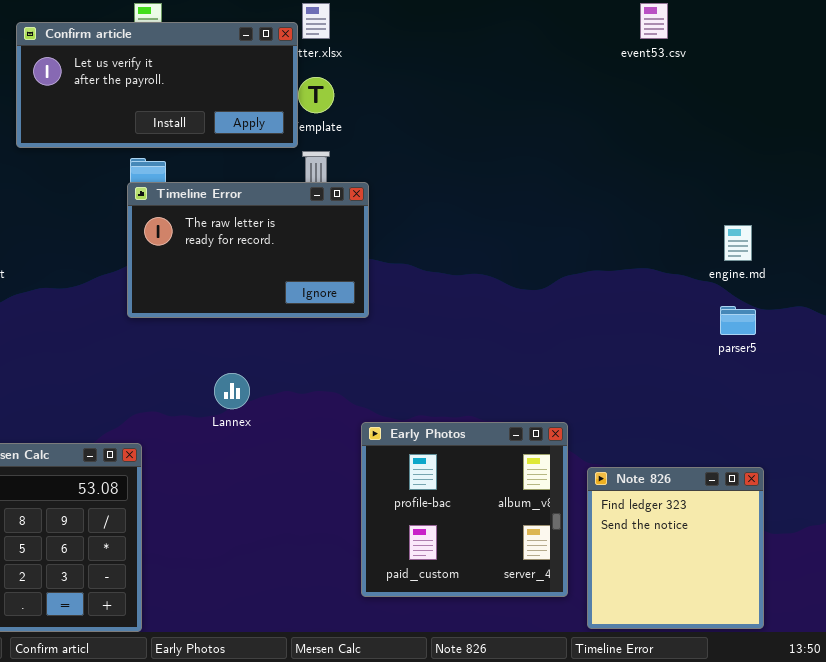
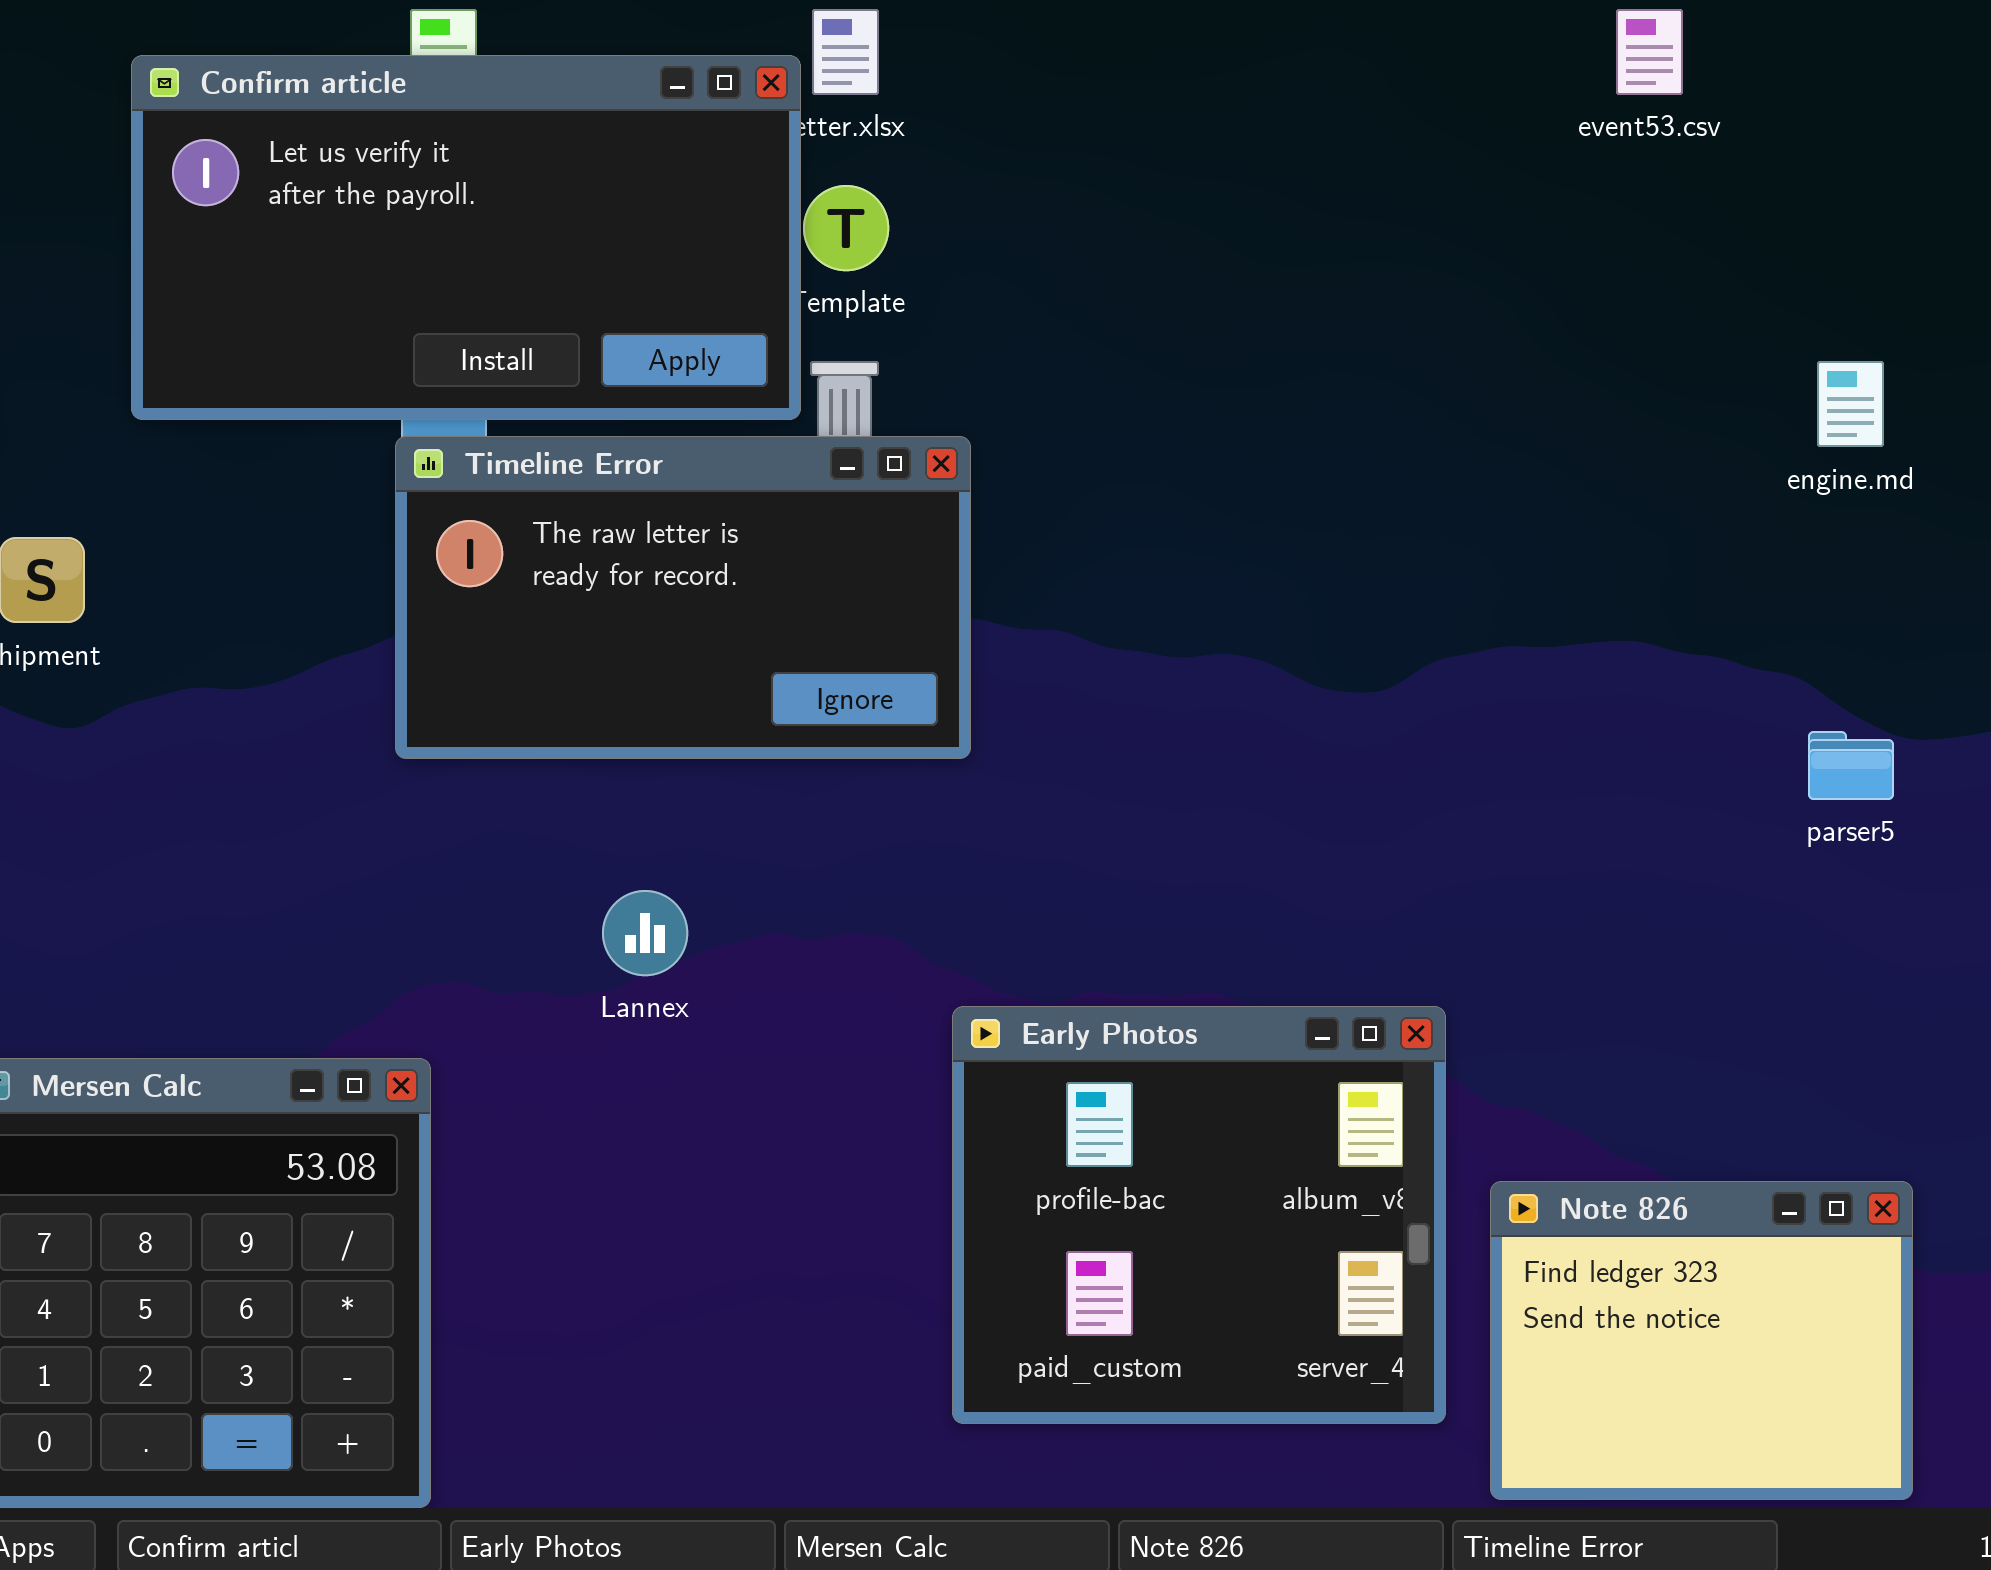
Confirm article: [16,22,298,148] -> [131,55,801,420], resized
engine.md: [724,225,752,261] -> [1817,361,1884,447], moved
Note 826: [587,467,764,629] -> [1490,1181,1913,1500], resized

